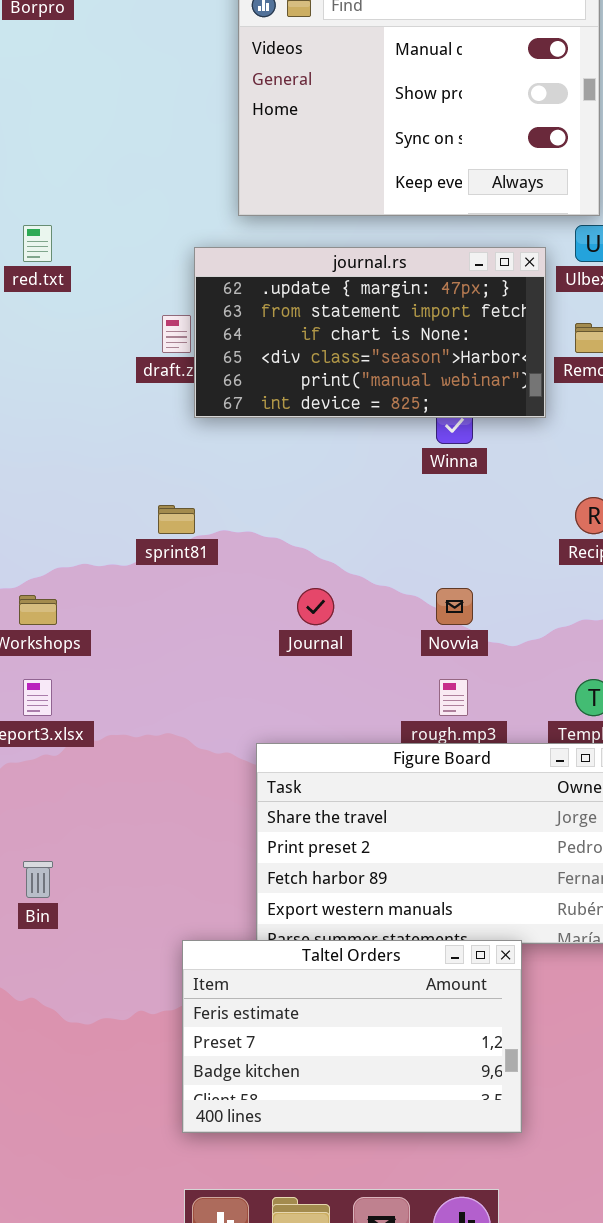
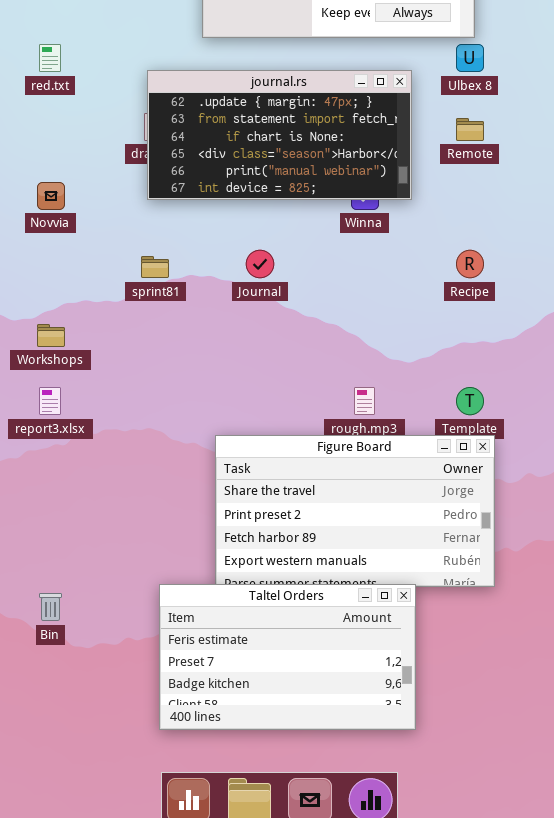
journal.rs: [194,247,546,418] -> [147,70,412,200], moved
Journal: [297,588,334,625] -> [246,250,274,278], moved
Novvia: [436,588,473,625] -> [37,182,65,210], moved
Bin: [23,861,53,898] -> [39,593,62,621], moved

